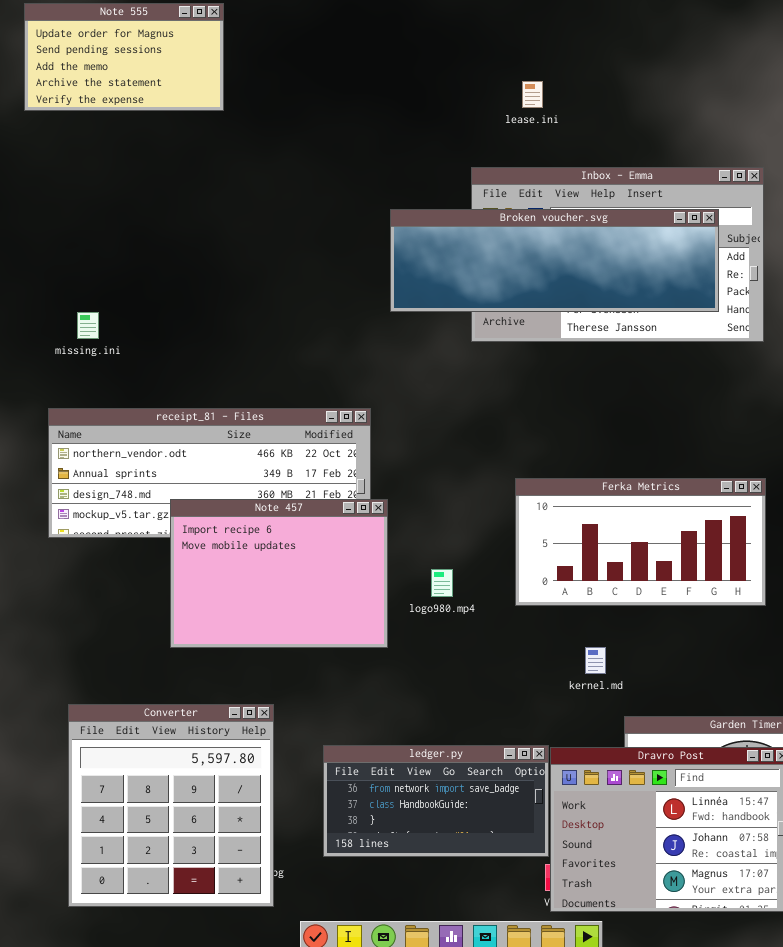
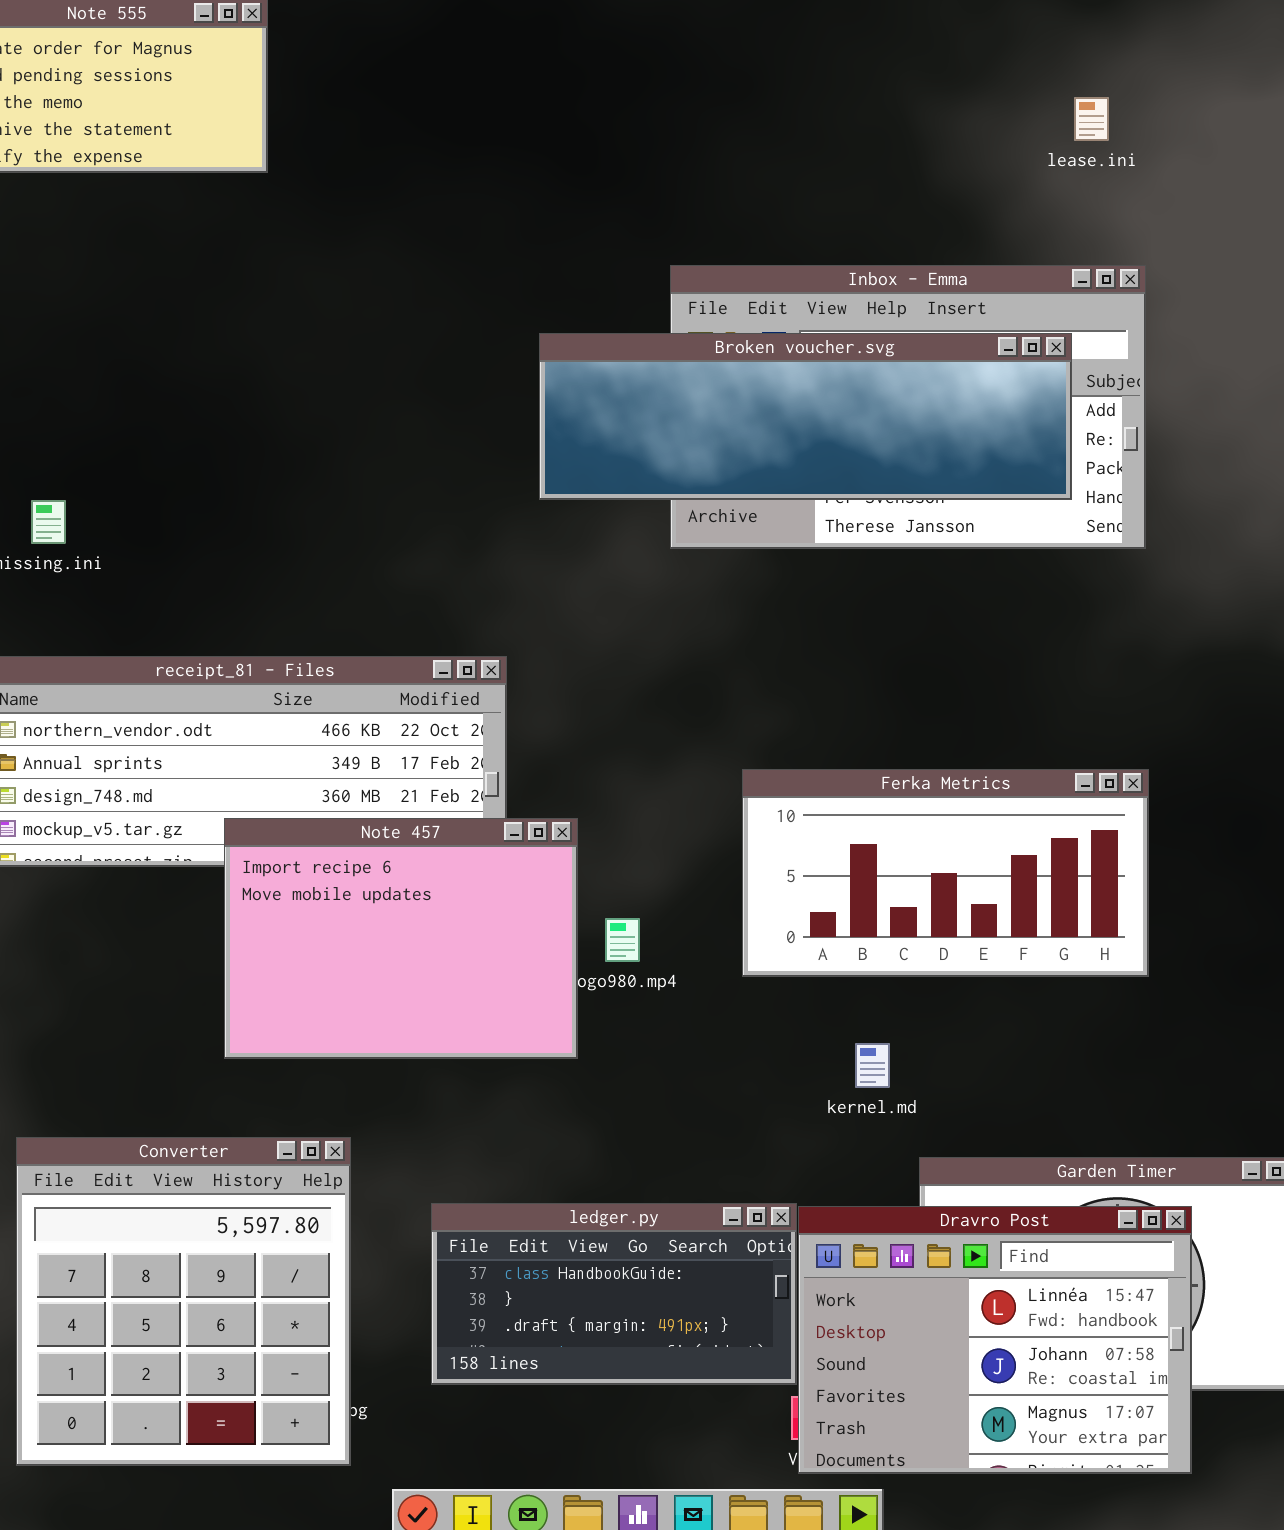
lease.ini: [522,81,543,108] -> [1074,97,1109,141], moved
Note 457: [170,499,388,648] -> [224,818,578,1059], moved
ledger.py: [323,745,549,857] -> [431,1203,797,1385], scrolled down 1 row

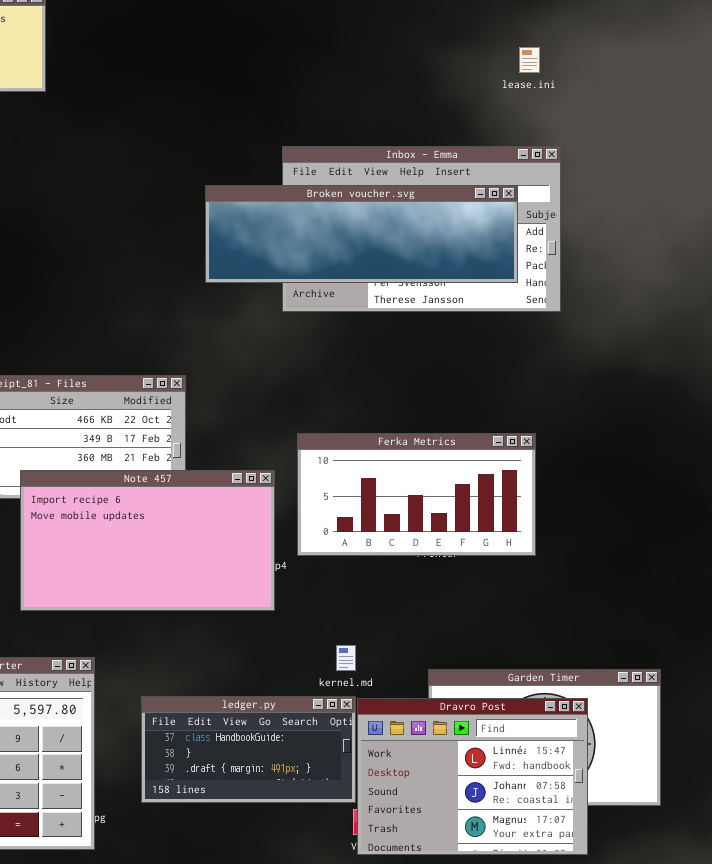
Ferka Metrics: [742,769,1149,977] -> [297,433,536,556], moved
Note 457: [224,818,578,1059] -> [20,470,275,611], resized
kernel.md: [855,1043,890,1088] -> [336,645,356,671], moved

